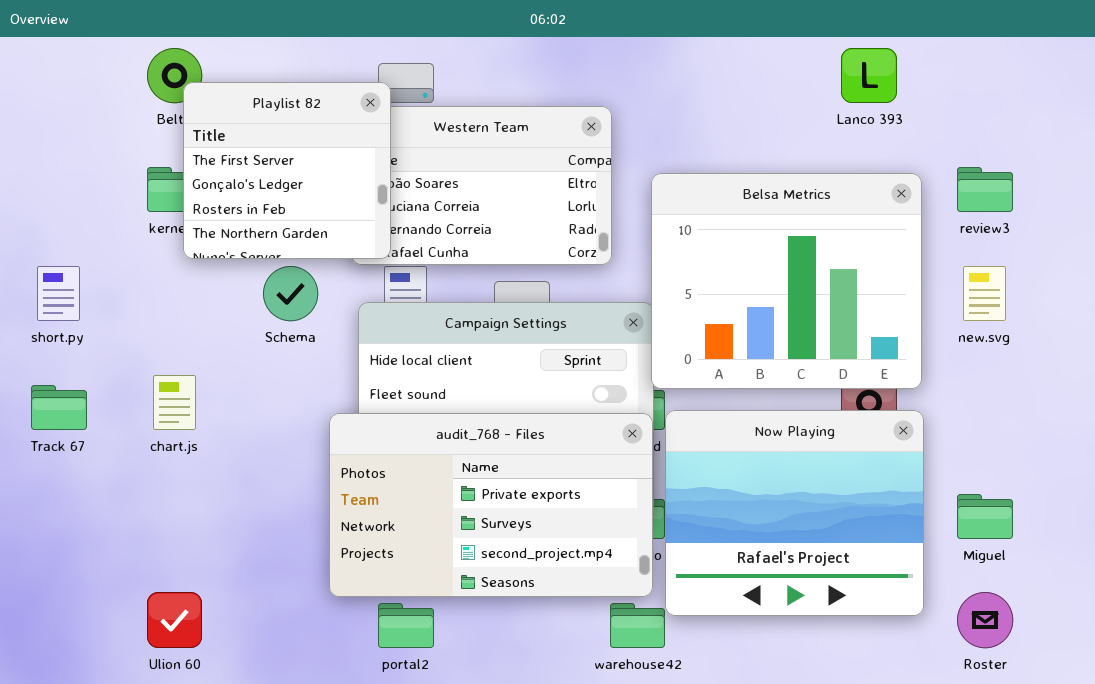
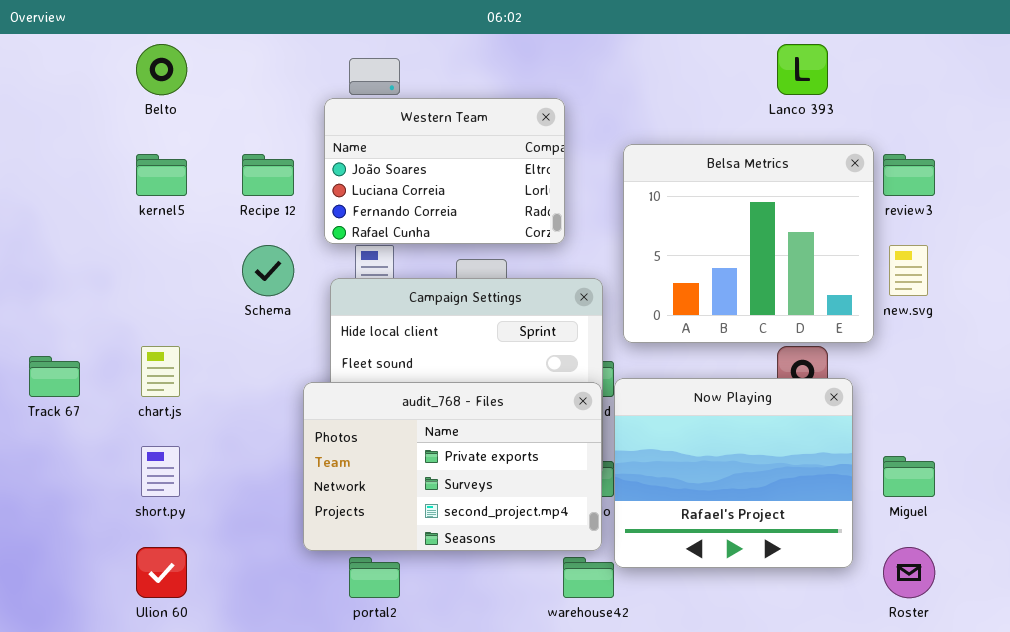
Playlist 82: [183,82,391,259] -> none, closed
Belsa Metrics: [651,173,922,389] -> [623,144,874,343], moved
short.py: [37,266,80,321] -> [141,446,180,497], moved

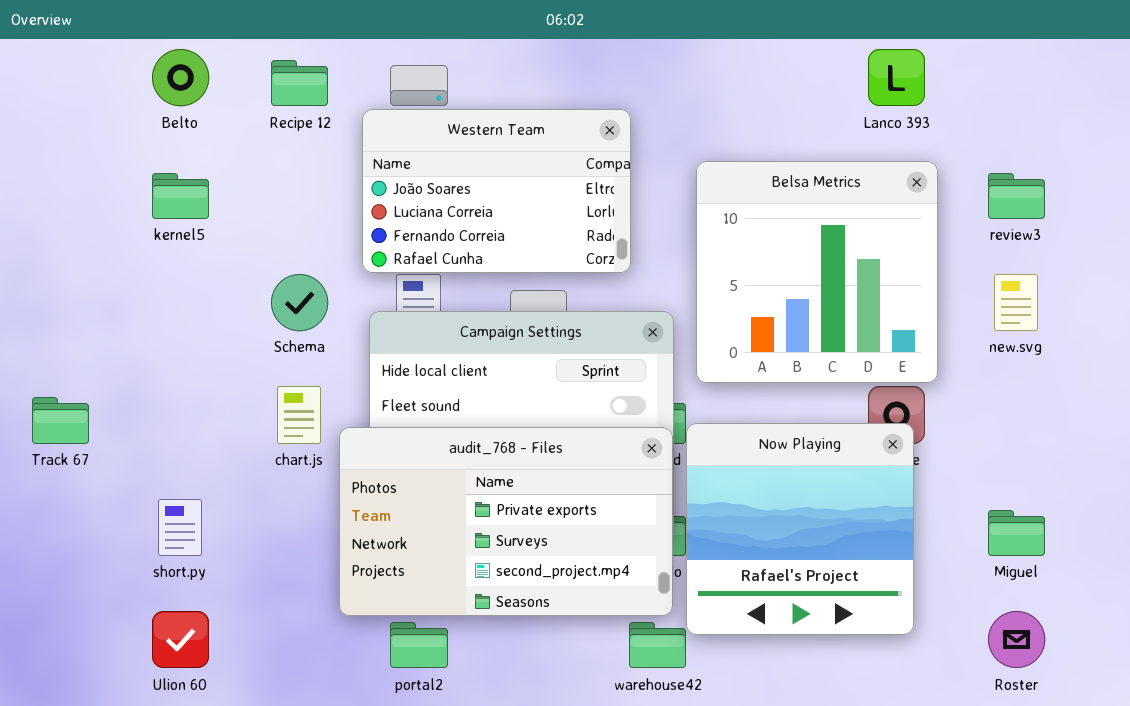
Belsa Metrics: [623,144,874,343] -> [696,161,938,383], resized
Recipe 12: [242,154,294,196] -> [271,60,328,106], moved
chart.js: [141,346,180,397] -> [277,386,321,444], moved
Now Playing: [614,378,853,568] -> [686,423,914,635], resized

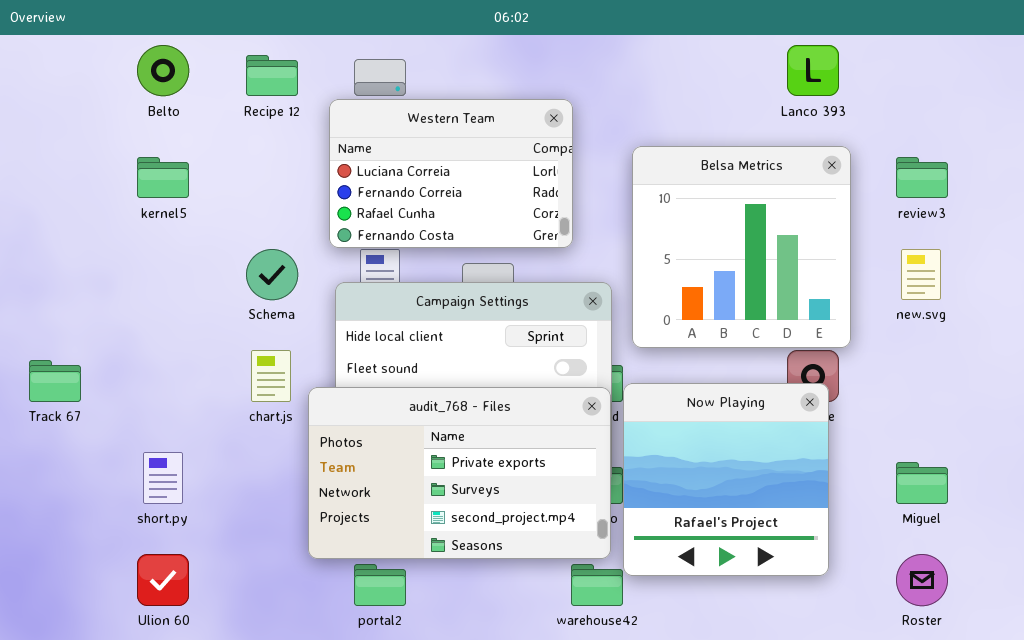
Western Team: [362,109,631,273] -> [329,99,573,248], scrolled down 1 row

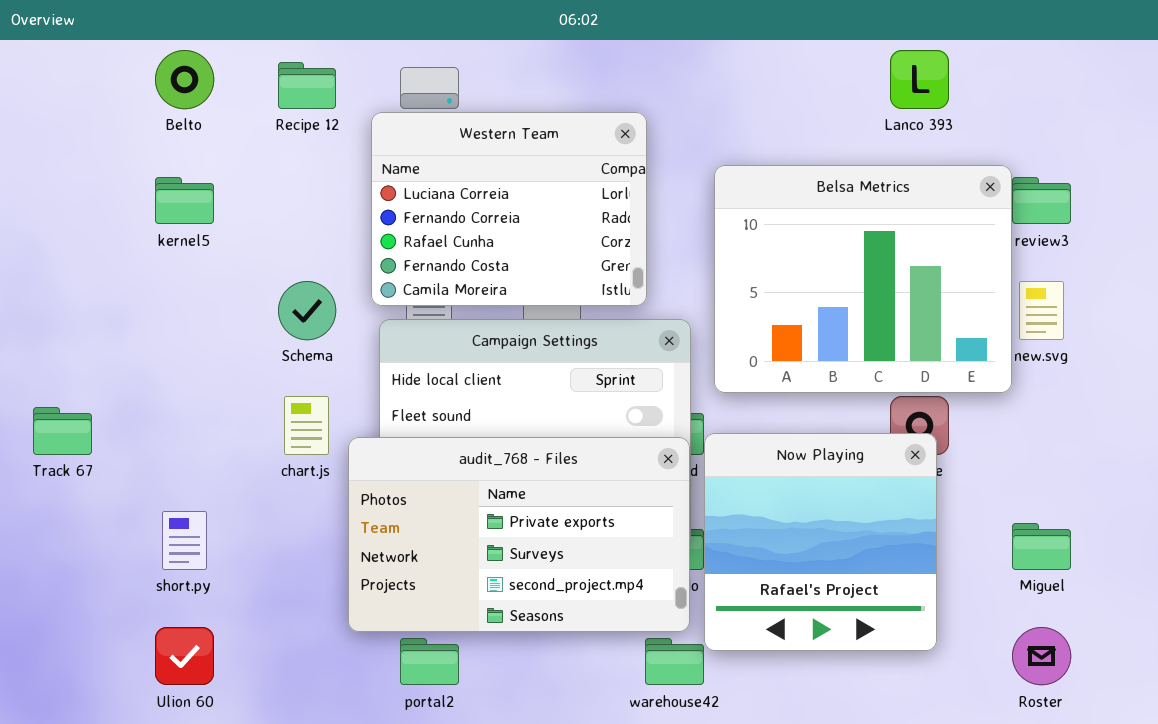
Western Team: [329,99,573,248] -> [371,112,647,306], resized
Belsa Metrics: [632,146,851,348] -> [714,165,1012,393], resized

